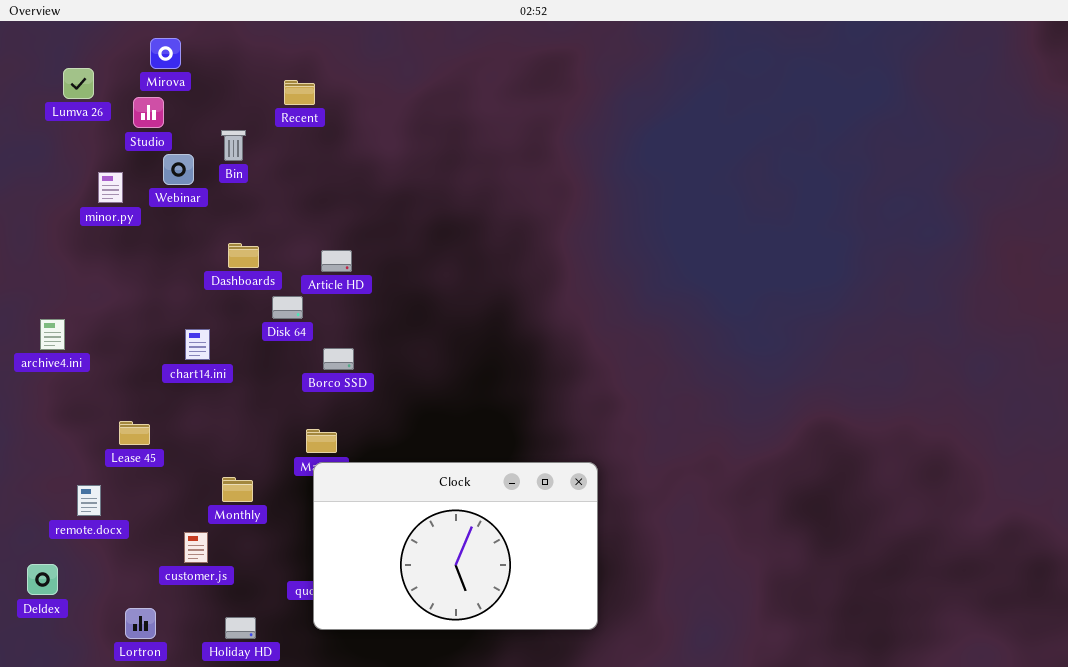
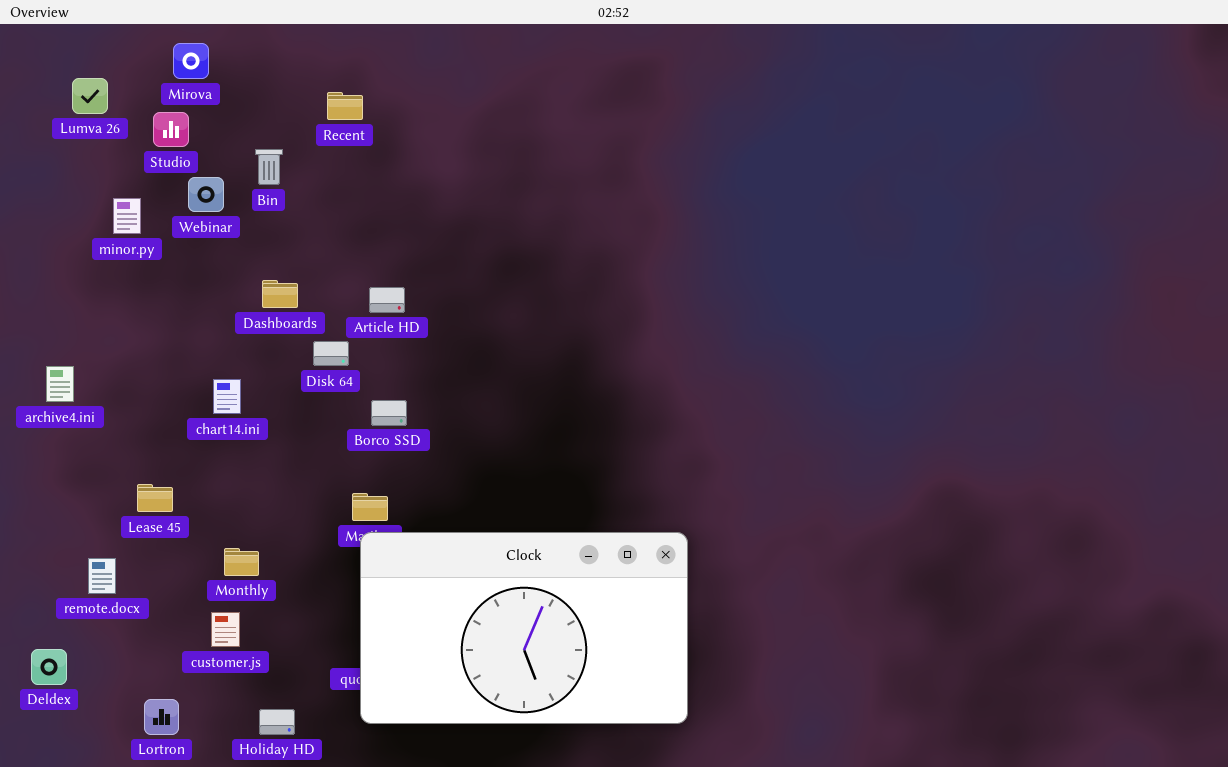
Monthly: [222,477,253,502] -> [224,548,259,576], moved

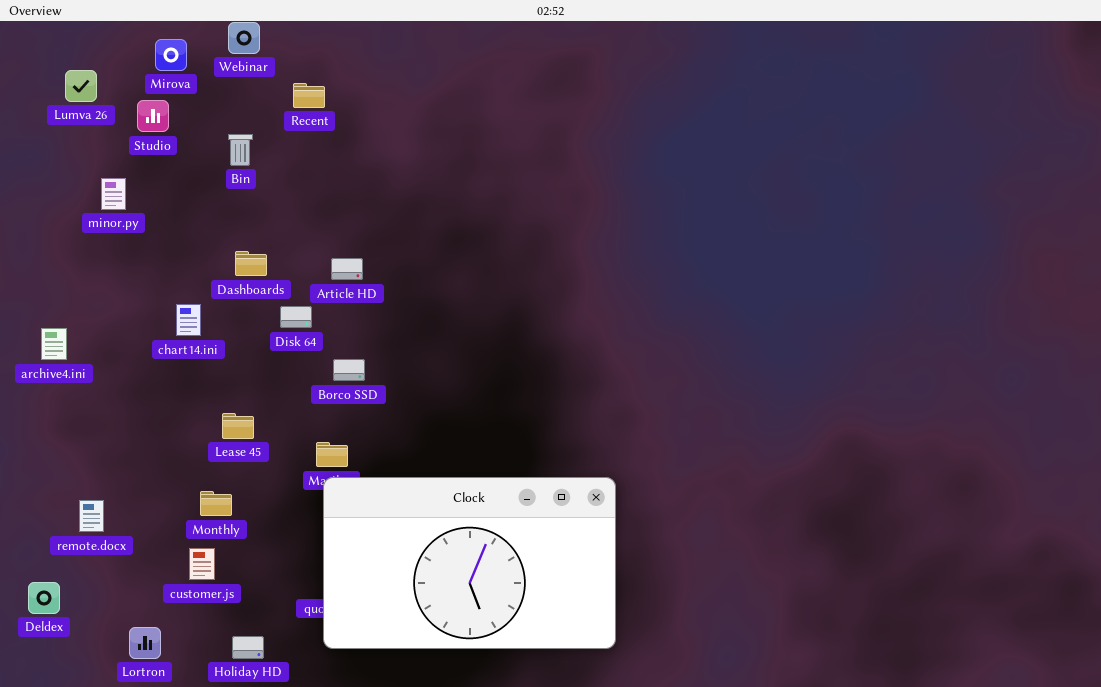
Webinar: [188,177,224,212] -> [228,22,260,54], moved
chart14.ini: [213,379,241,414] -> [176,304,201,336], moved
Lease 45: [137,484,173,512] -> [222,413,254,439], moved

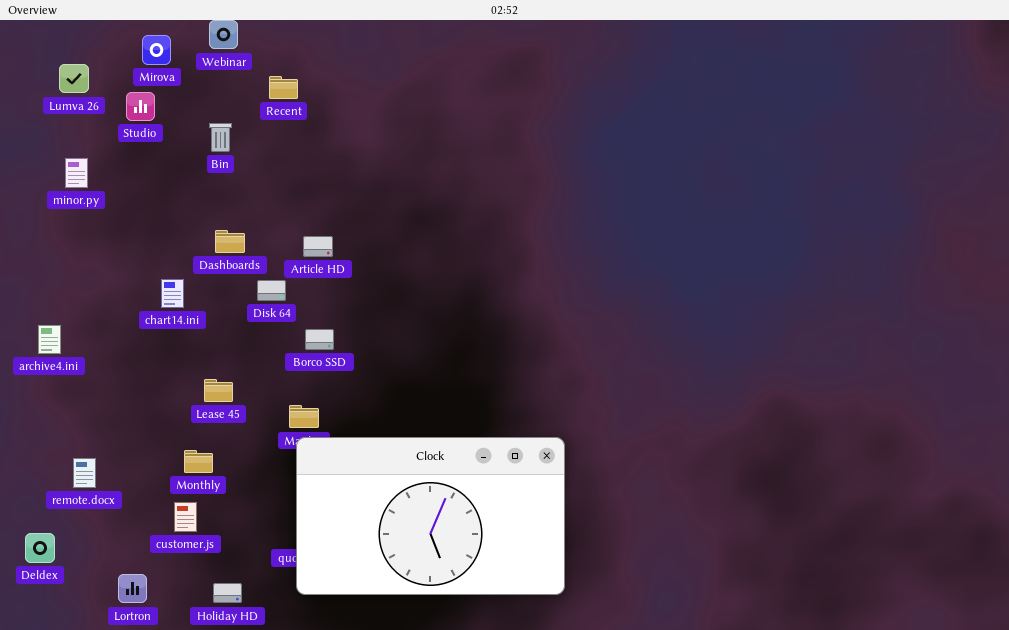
minor.py: [101,178,126,210] -> [65,158,88,188], moved
archive4.ini: [41,328,67,360] -> [38,325,61,354], moved

